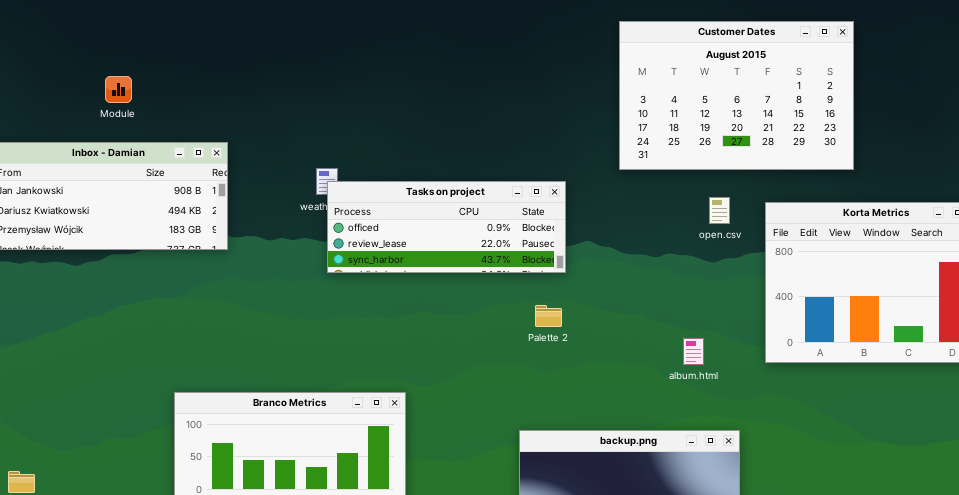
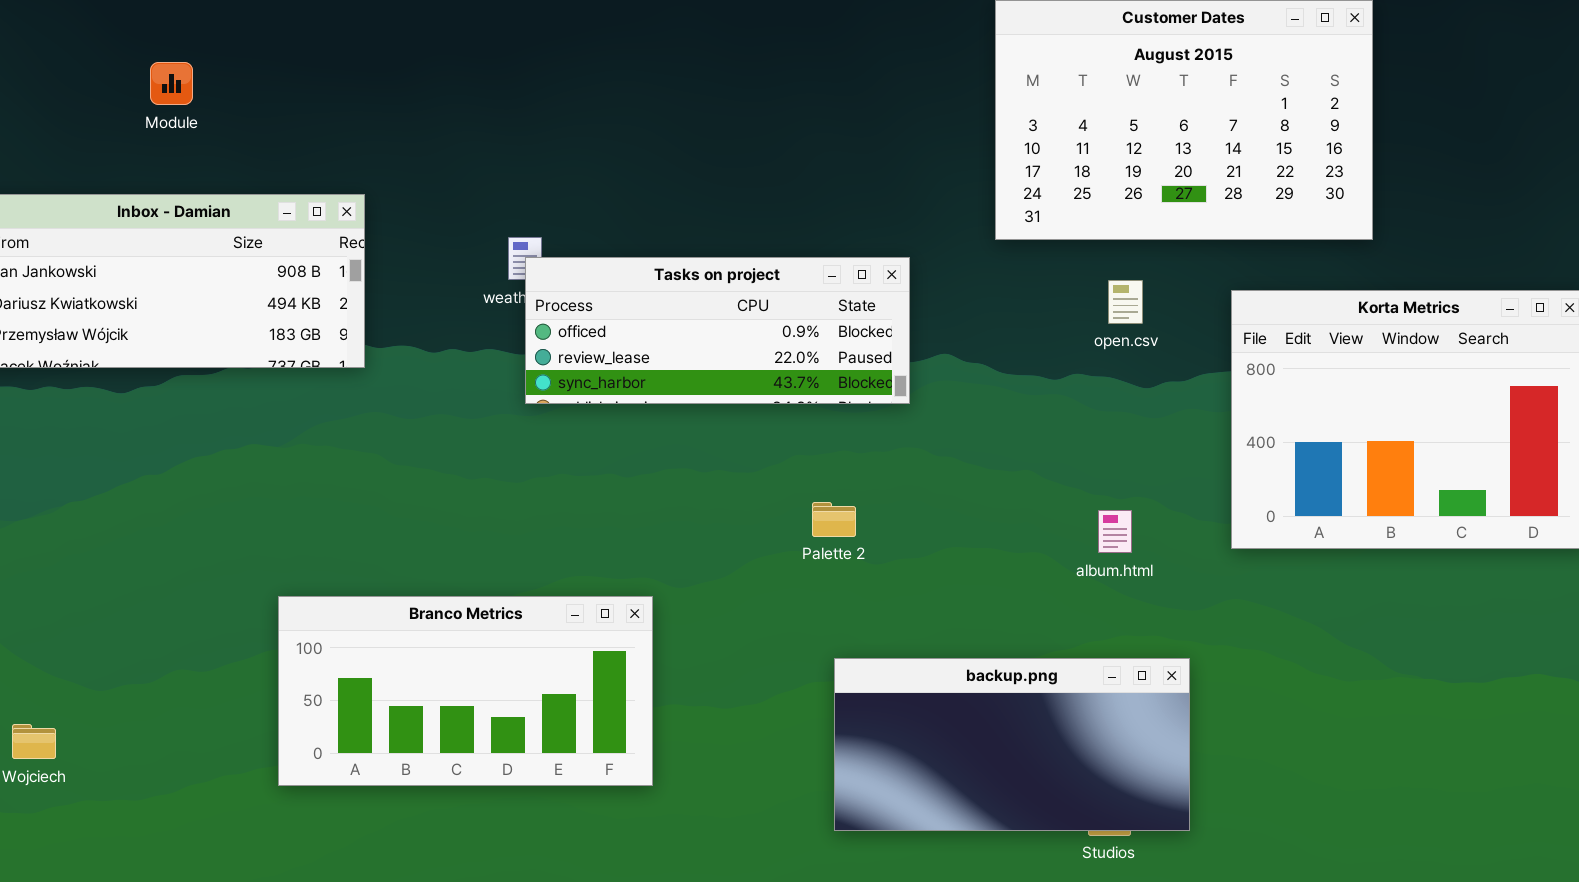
Module: [105,76,132,103] -> [150,62,193,105], moved
open.csv: [709,197,730,224] -> [1108,280,1143,324], moved
Palette 2: [535,305,562,327] -> [812,502,856,537], moved

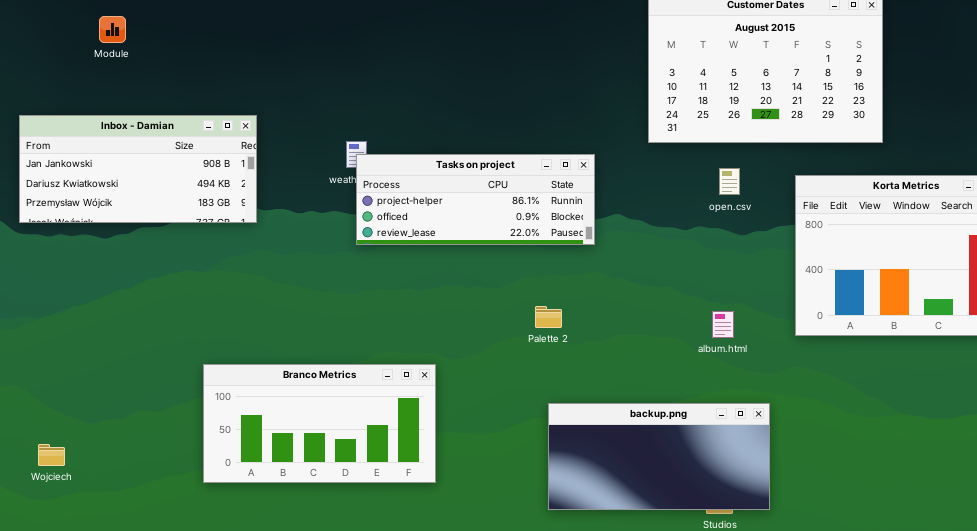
Module: [150,62,193,105] -> [99,16,126,43], moved
Tasks on project: [525,257,910,404] -> [356,154,595,245], scrolled up 1 row

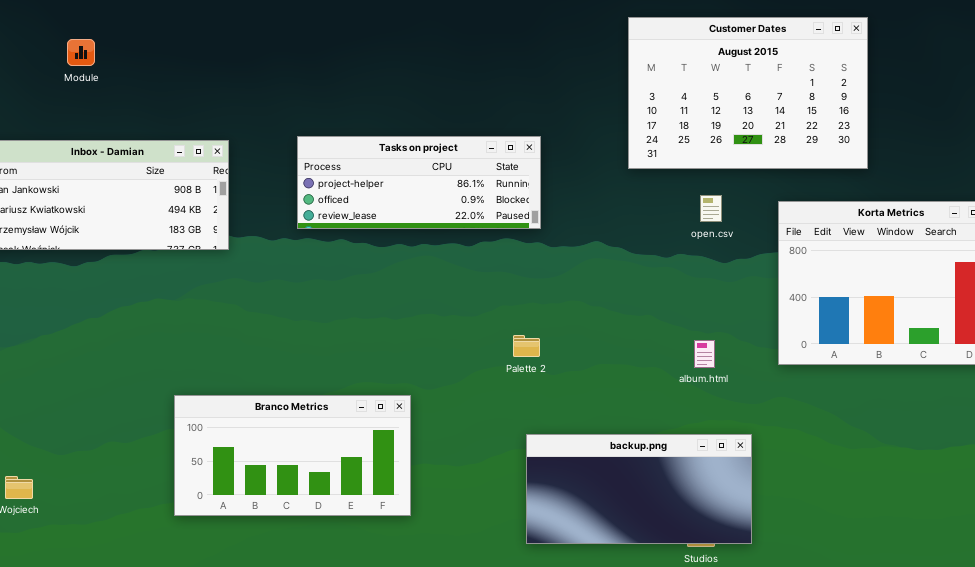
Tasks on project: [356,154,595,245] -> [297,136,541,229], moved

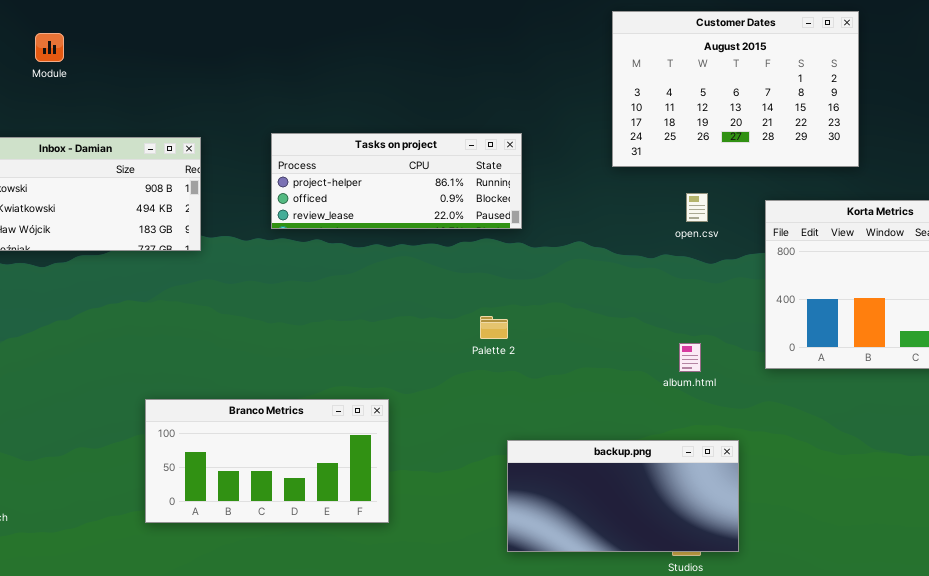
Palette 2: [513,335,540,357] -> [480,316,508,339], moved

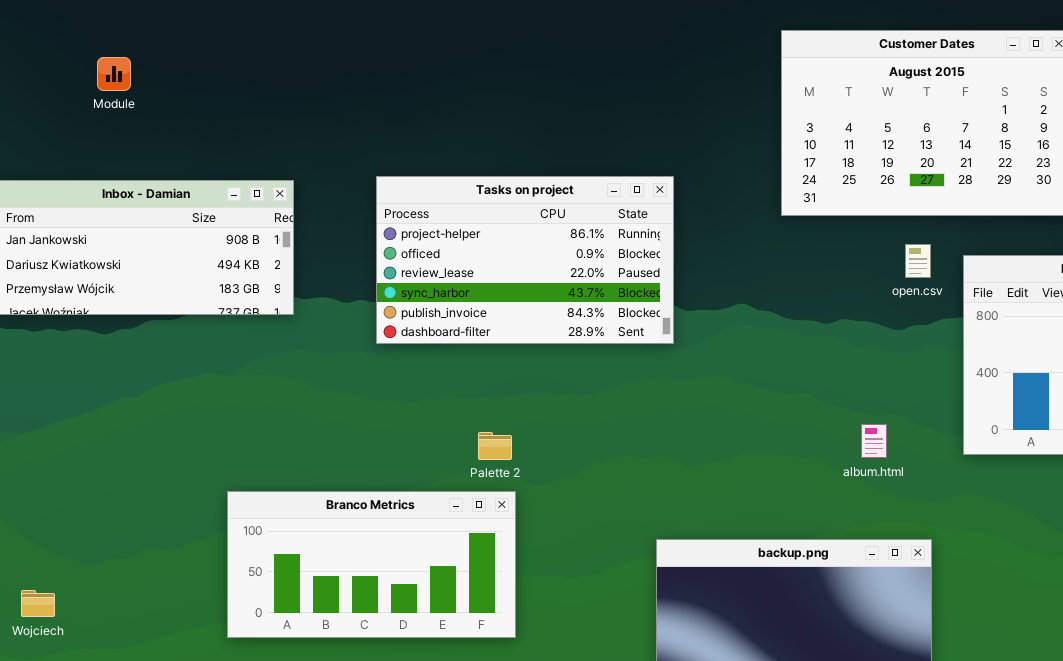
Tasks on project: [271,133,522,229] -> [376,176,674,344], resized
open.csv: [686,193,708,222] -> [905,244,931,278], moved
Palette 2: [480,316,508,339] -> [478,432,512,460], moved

